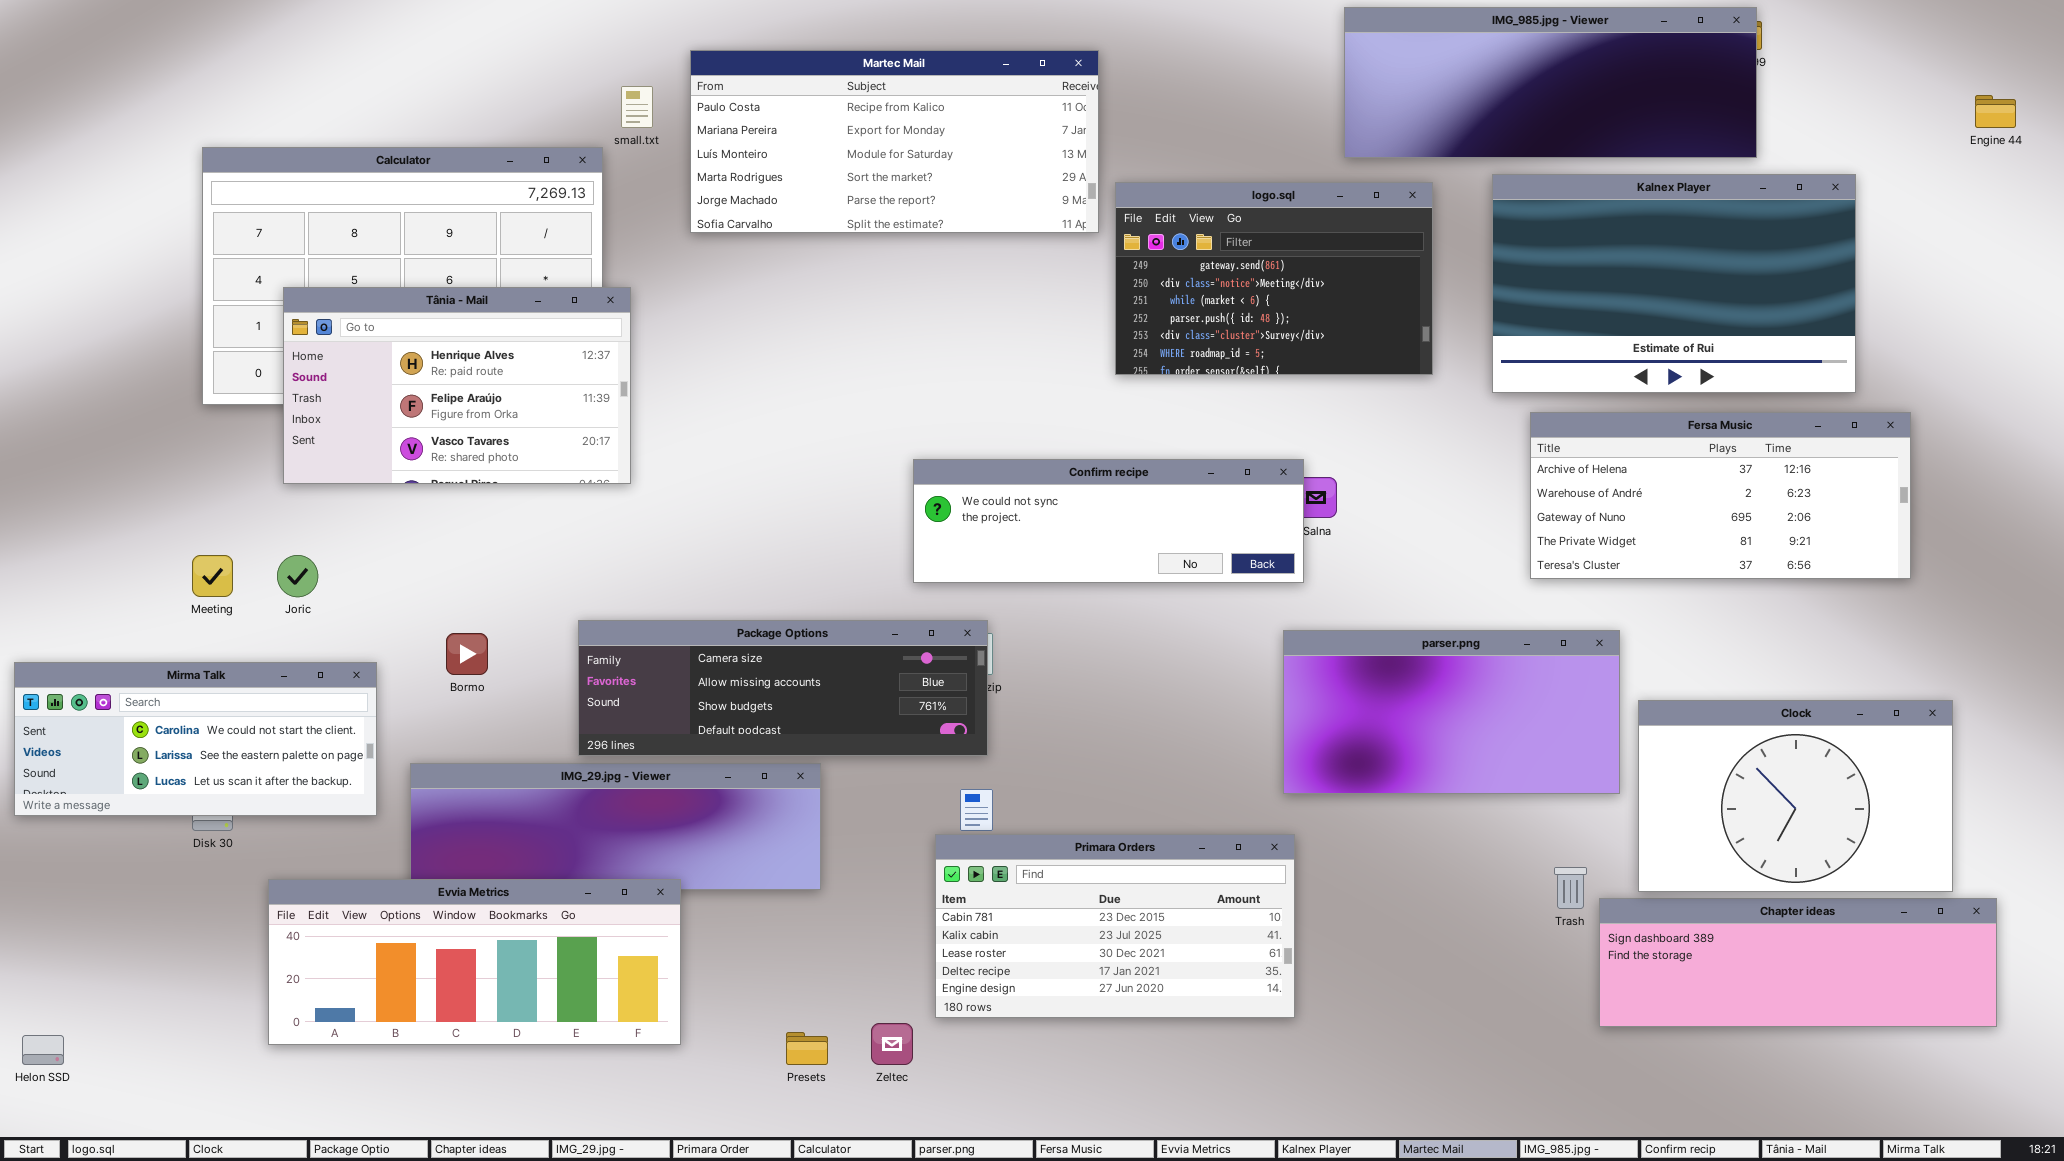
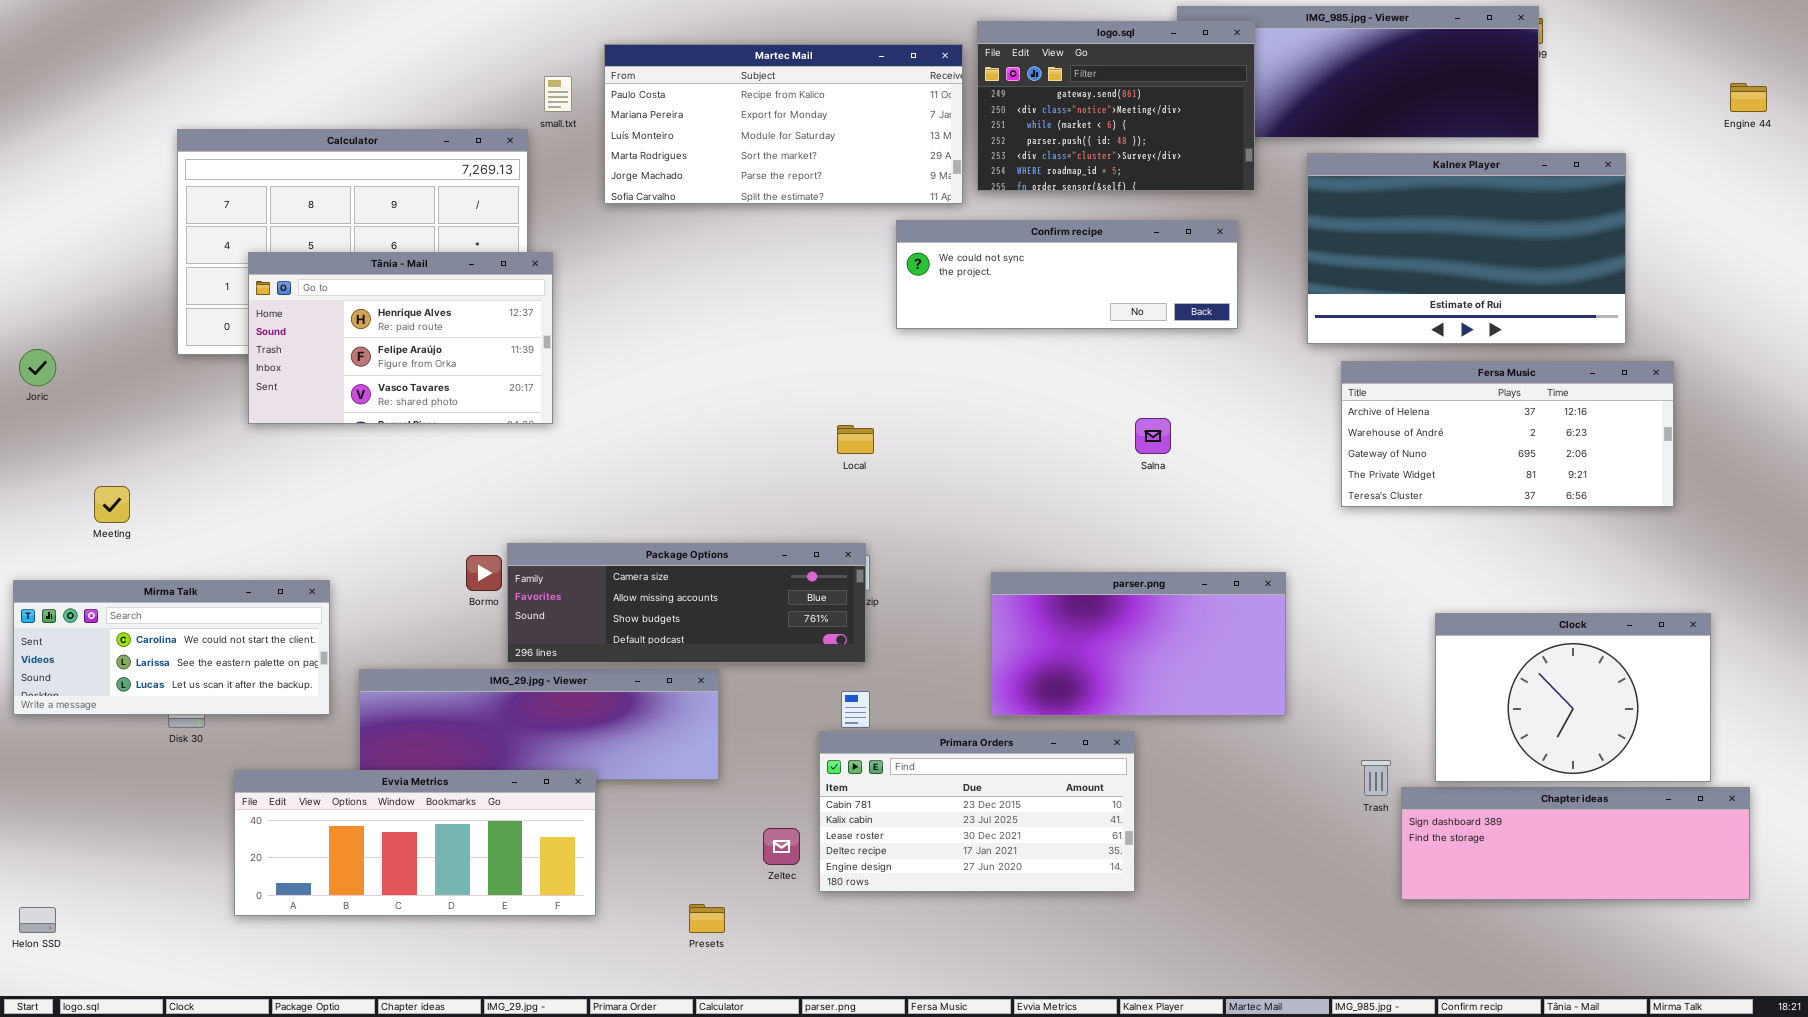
logo.sql: [1115,182,1433,375] -> [977,21,1255,191], moved
Confirm recipe: [913,459,1304,583] -> [896,220,1238,329], moved
Meeting: [192,555,233,597] -> [94,486,130,523], moved
Joric: [277,555,318,597] -> [19,349,56,386], moved
parser.png: [1283,630,1620,794] -> [991,572,1286,716], moved
Bormo: [446,633,488,675] -> [466,555,502,591], moved
Zeltec: [871,1023,913,1065] -> [763,828,800,865], moved

